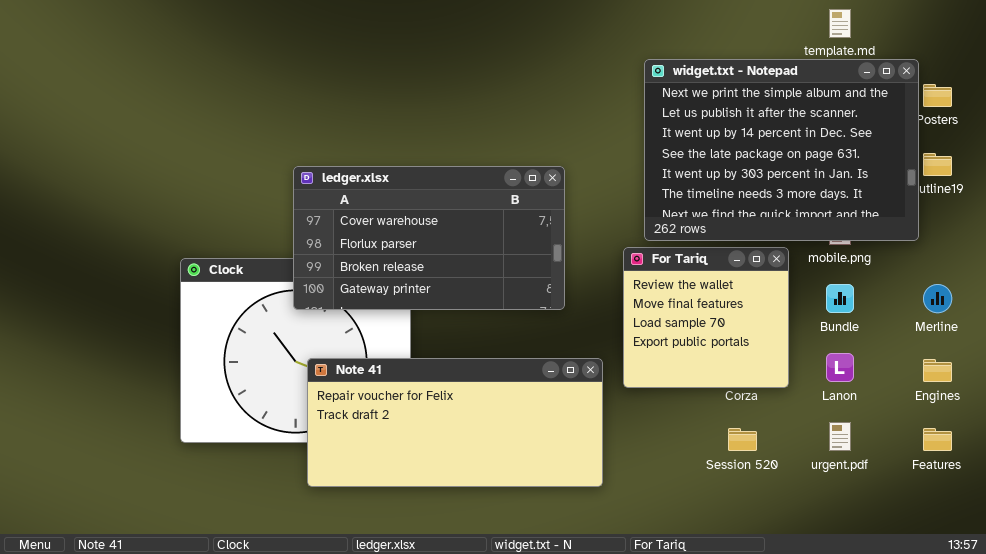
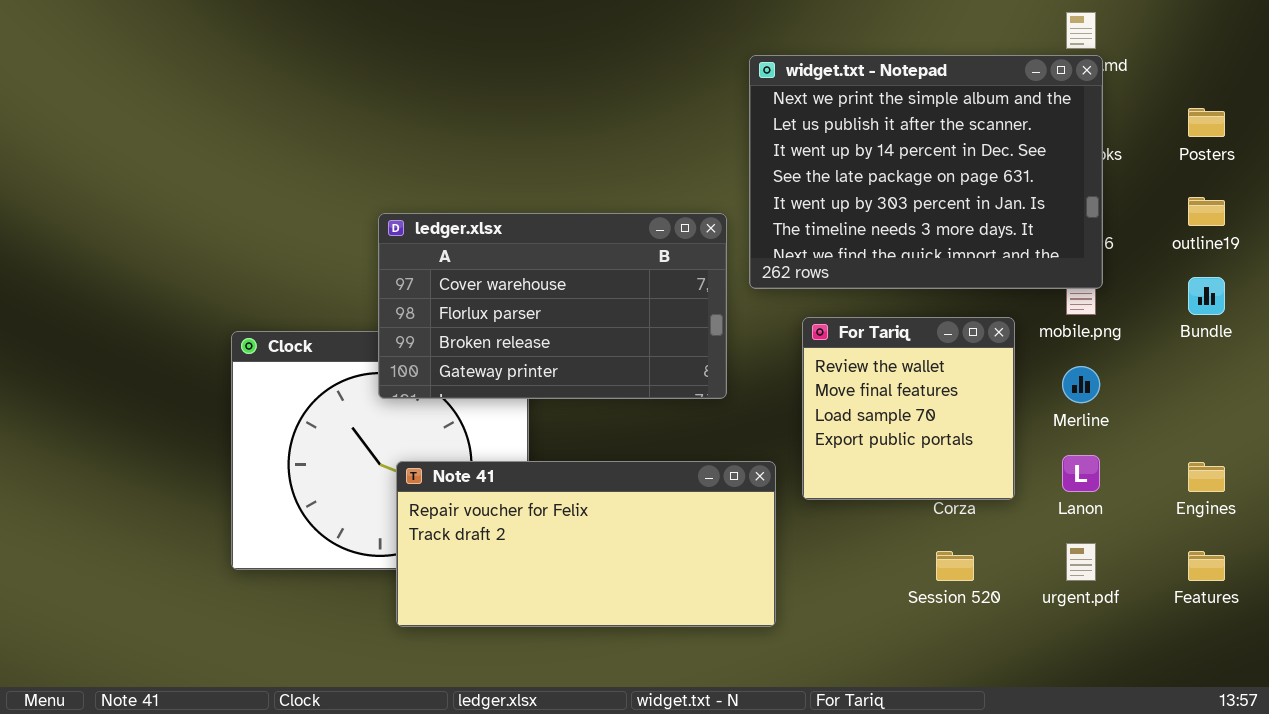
widget.txt - Notepad: [644,59,919,241] -> [749,55,1103,289], moved
Bundle: [826,284,854,313] -> [1188,277,1225,315], moved
Merline: [923,284,952,313] -> [1062,366,1100,403], moved

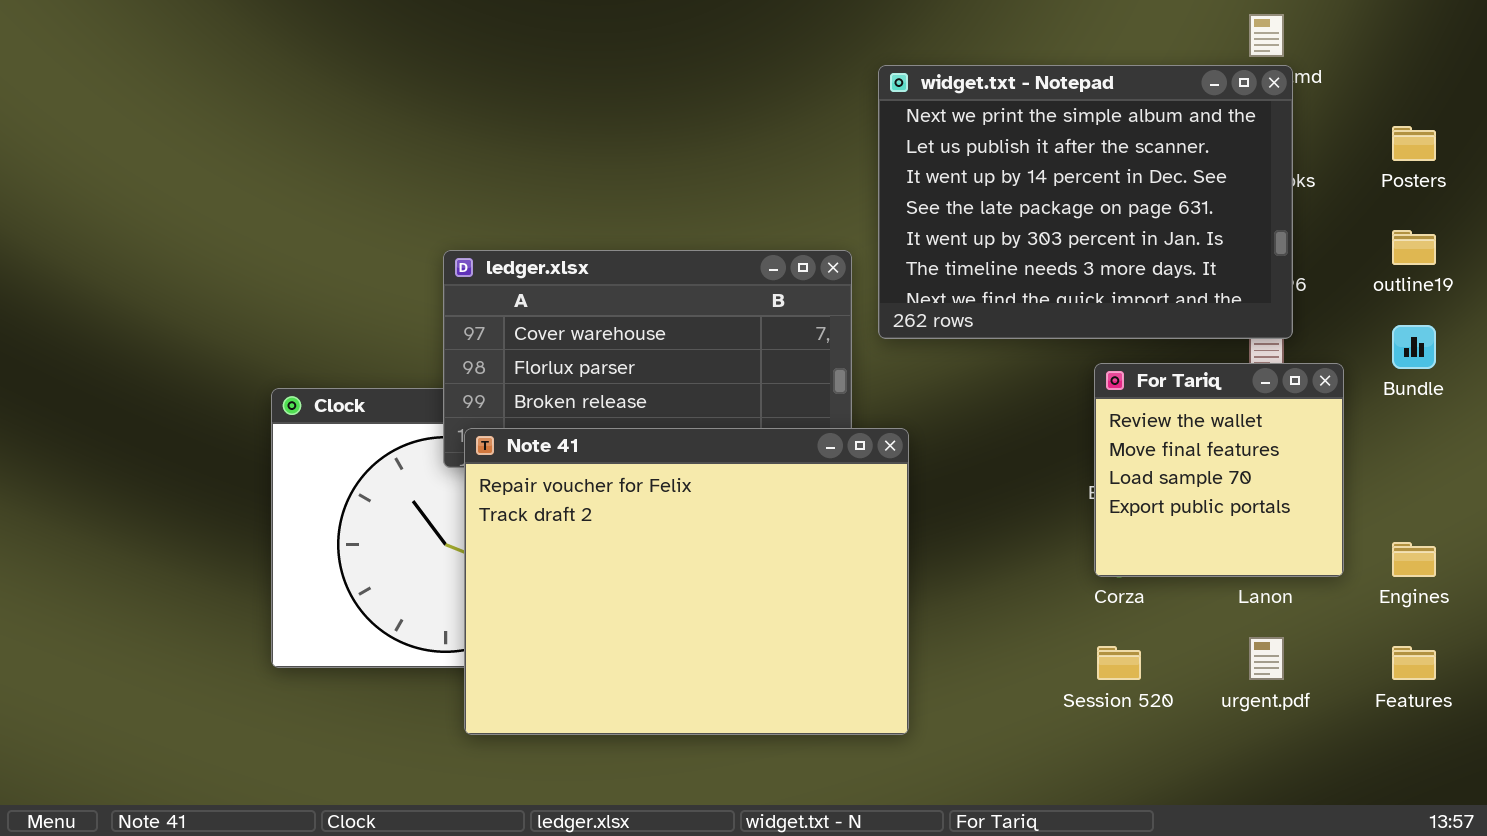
For Tariq: [802,317,1015,500] -> [1094,363,1344,577], moved
Note 41: [396,461,776,627] -> [464,428,909,735], resized

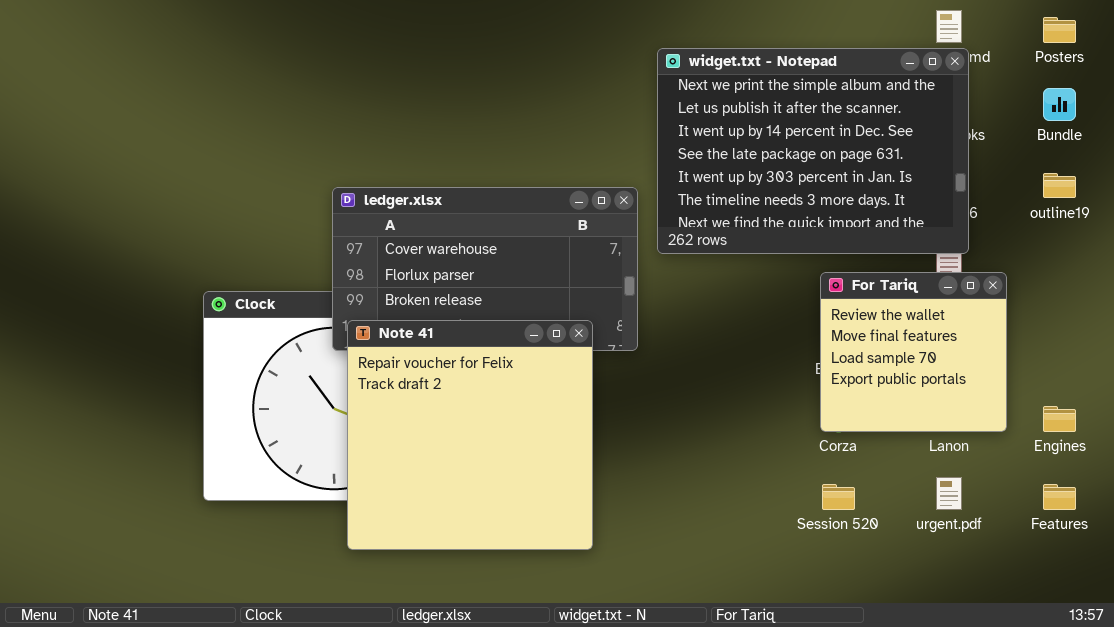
Posters: [1392,126,1436,161] -> [1043,17,1076,43], moved
Bundle: [1392,325,1436,369] -> [1043,88,1076,121], moved
Note 41: [464,428,909,735] -> [347,320,593,550], resized

